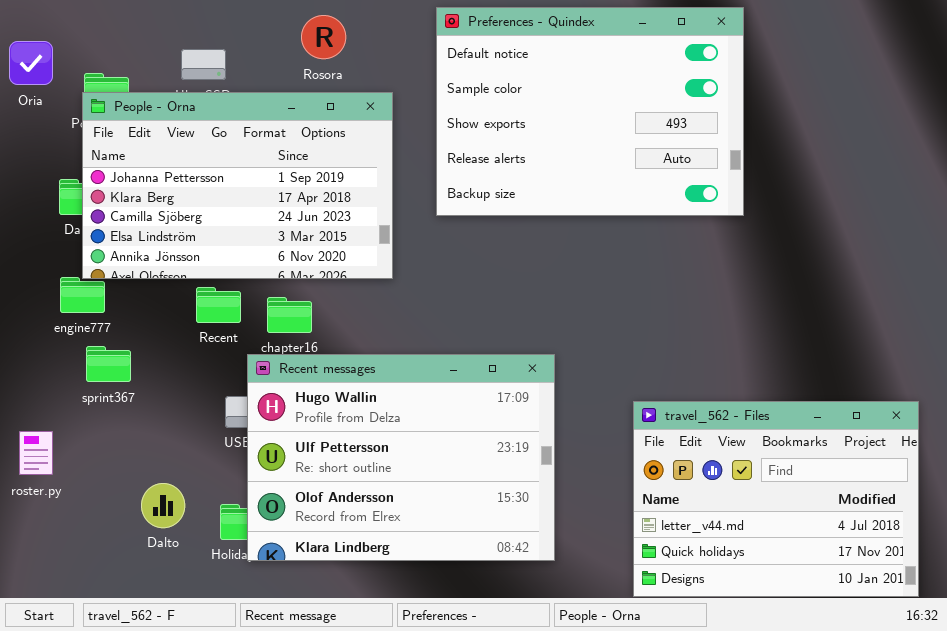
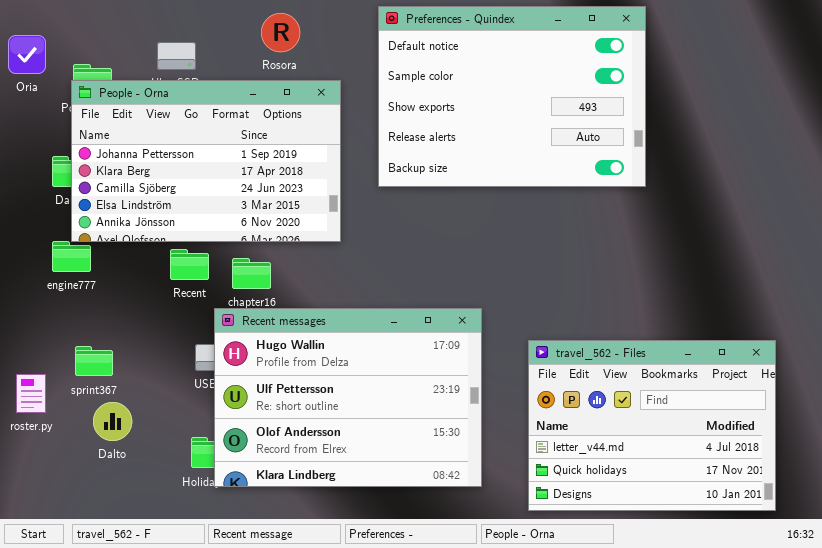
sprint367: [86,346,131,382] -> [75,346,113,376], moved
travel_562 - Files: [633,401,919,597] -> [528,340,776,511], moved
Dalto: [141,483,185,528] -> [93,402,132,441], moved

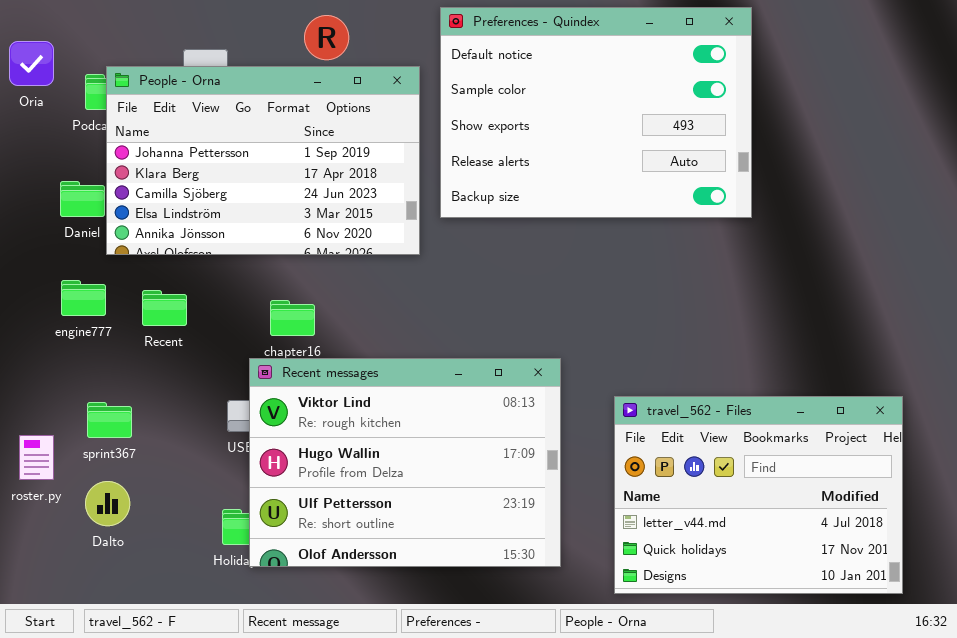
People - Orna: [71,80,341,242] -> [106,66,420,255], moved
Recent: [170,249,209,280] -> [142,290,187,326], moved
Recent messages: [214,308,482,487] -> [249,358,561,567], scrolled up 1 row
Dalto: [93,402,132,441] -> [85,481,130,526], moved

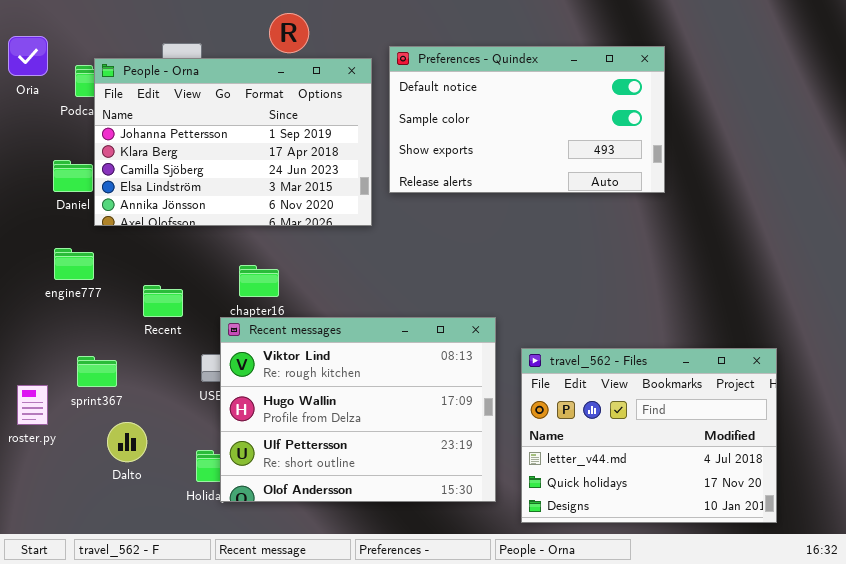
Preferences - Quindex: [440,7,752,218] -> [389,46,665,193], resized
Recent: [142,290,187,326] -> [143,285,183,317], moved
travel_562 - Files: [614,396,903,594] -> [521,348,777,523], moved
Dalto: [85,481,130,526] -> [107,422,147,462], moved

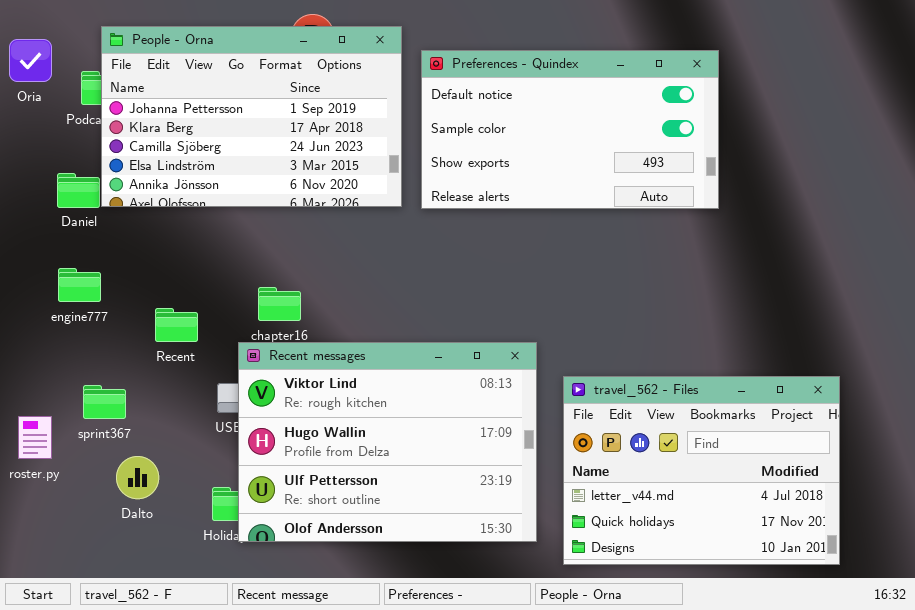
People - Orna: [94,58,372,226] -> [101,26,402,207], moved

